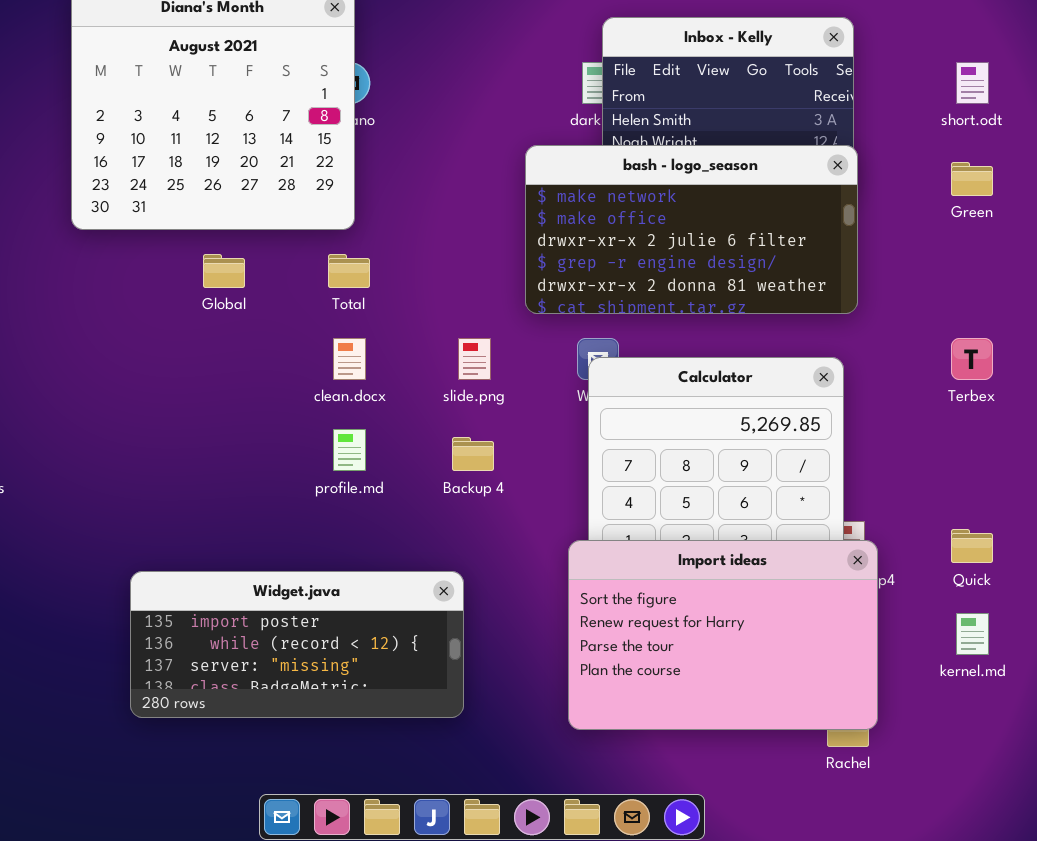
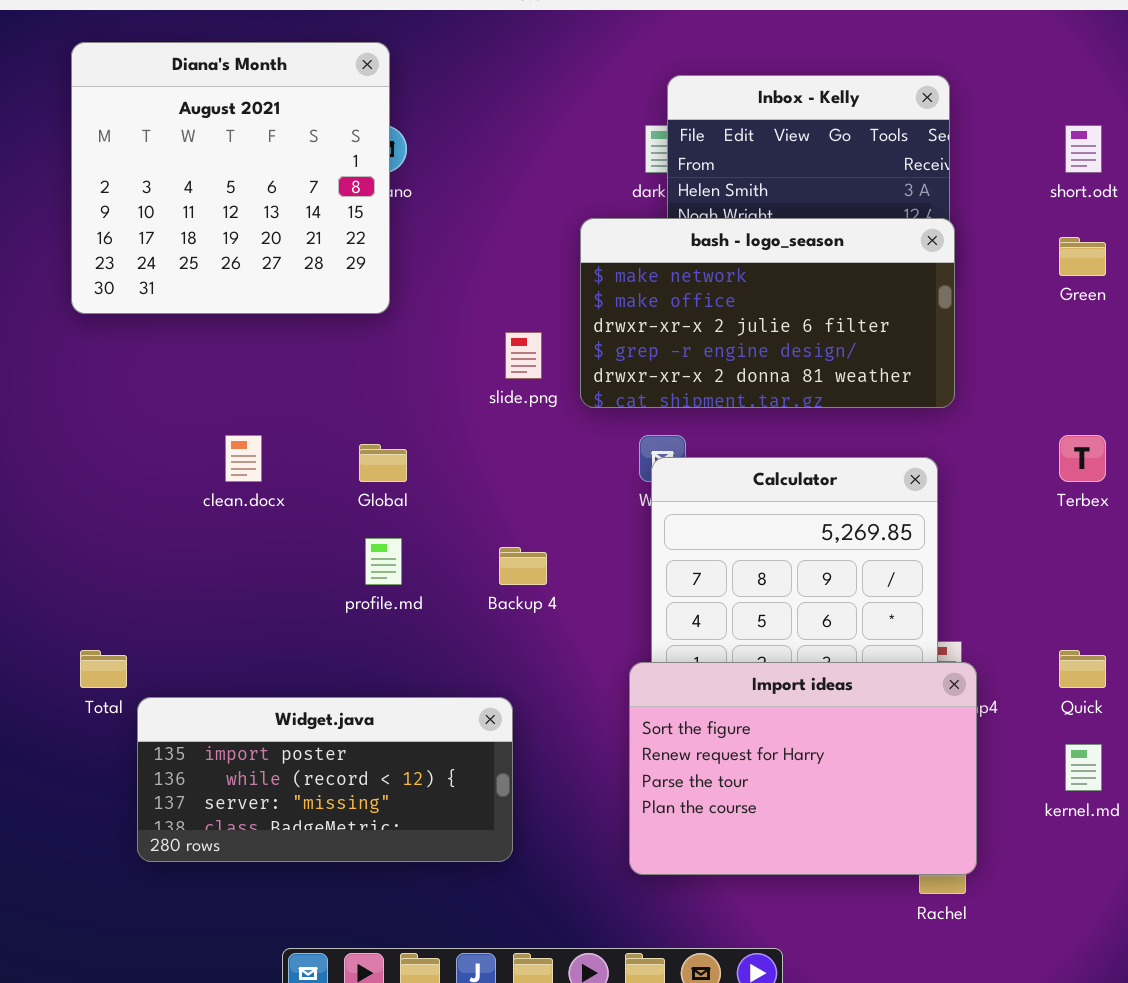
Global: [203,254,245,288] -> [359,444,407,482], moved
Total: [328,254,370,288] -> [80,650,127,688], moved
clean.docx: [333,338,366,380] -> [225,435,262,482], moved
slide.png: [458,338,491,380] -> [505,332,542,379], moved

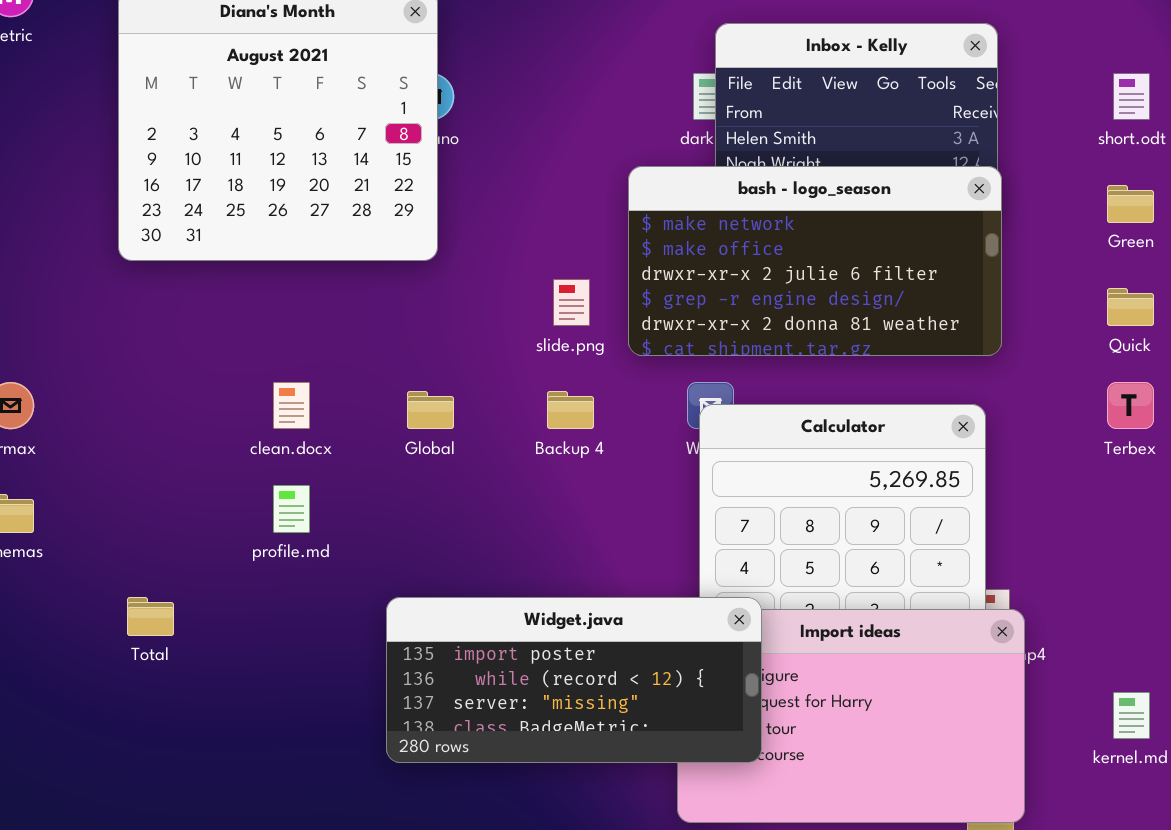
profile.md: [365,538,402,585] -> [273,485,310,533], moved
Backup 4: [499,547,547,585] -> [547,391,594,429], moved
Quick: [1059,650,1106,688] -> [1107,288,1154,326], moved
Widget.java: [137,697,513,862] -> [386,597,762,763], moved

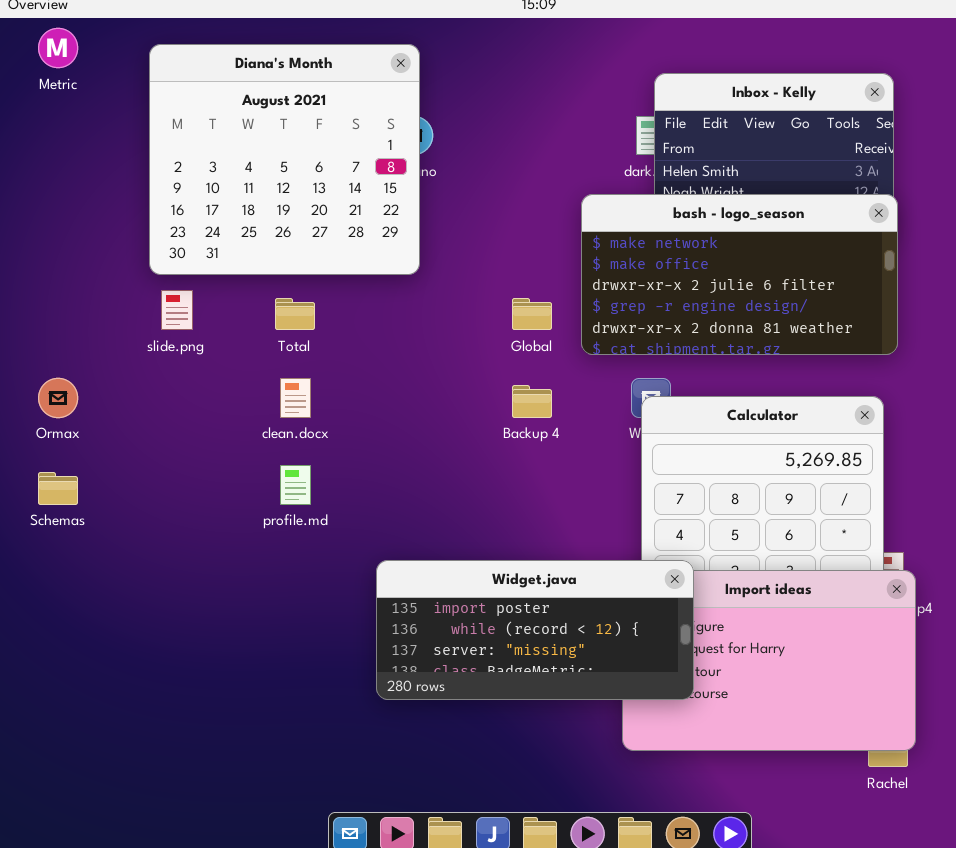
slide.png: [553,279,590,326] -> [161,290,193,330], moved
Global: [407,391,454,429] -> [512,298,552,330], moved
Total: [127,597,174,636] -> [275,298,315,330], moved

